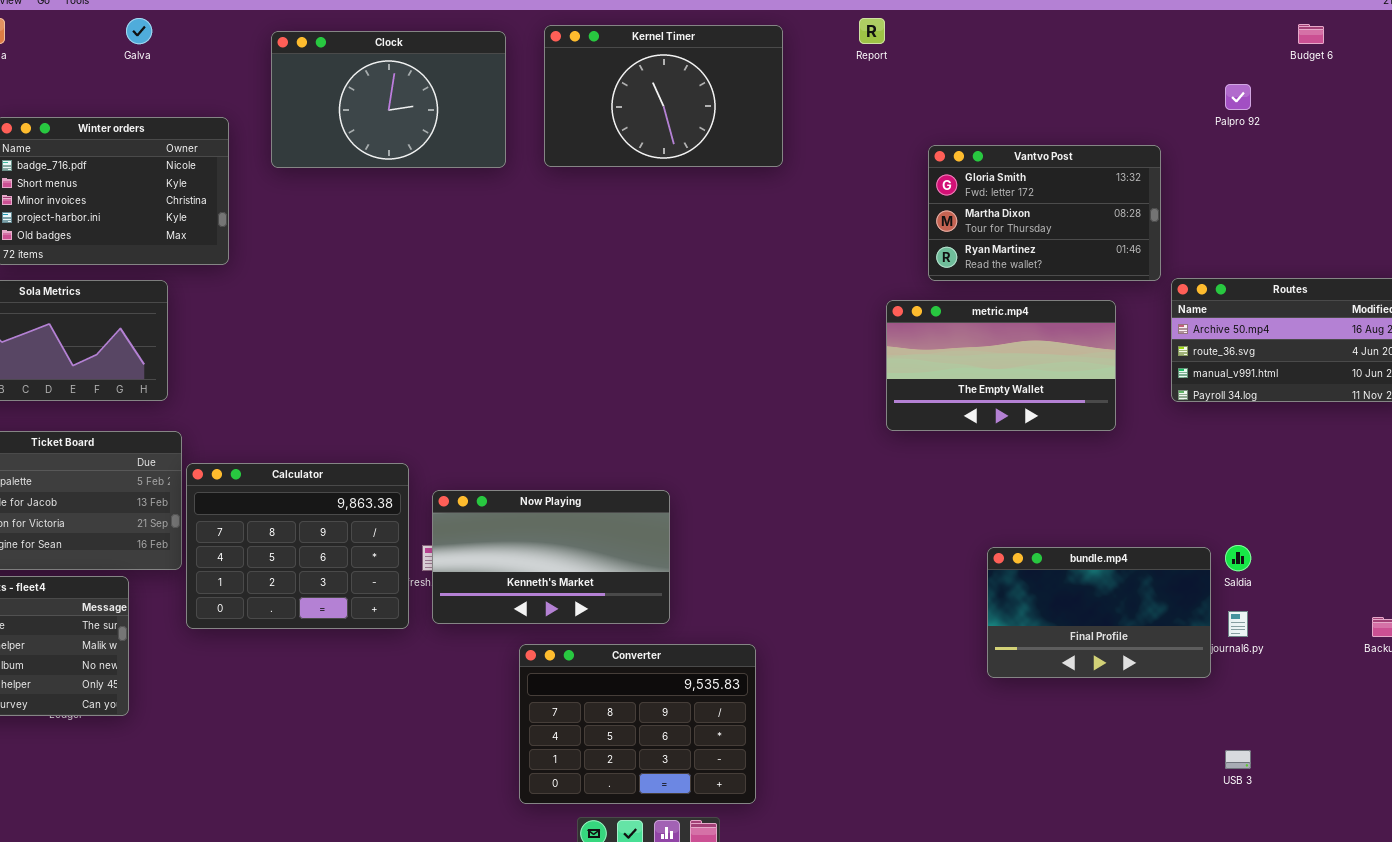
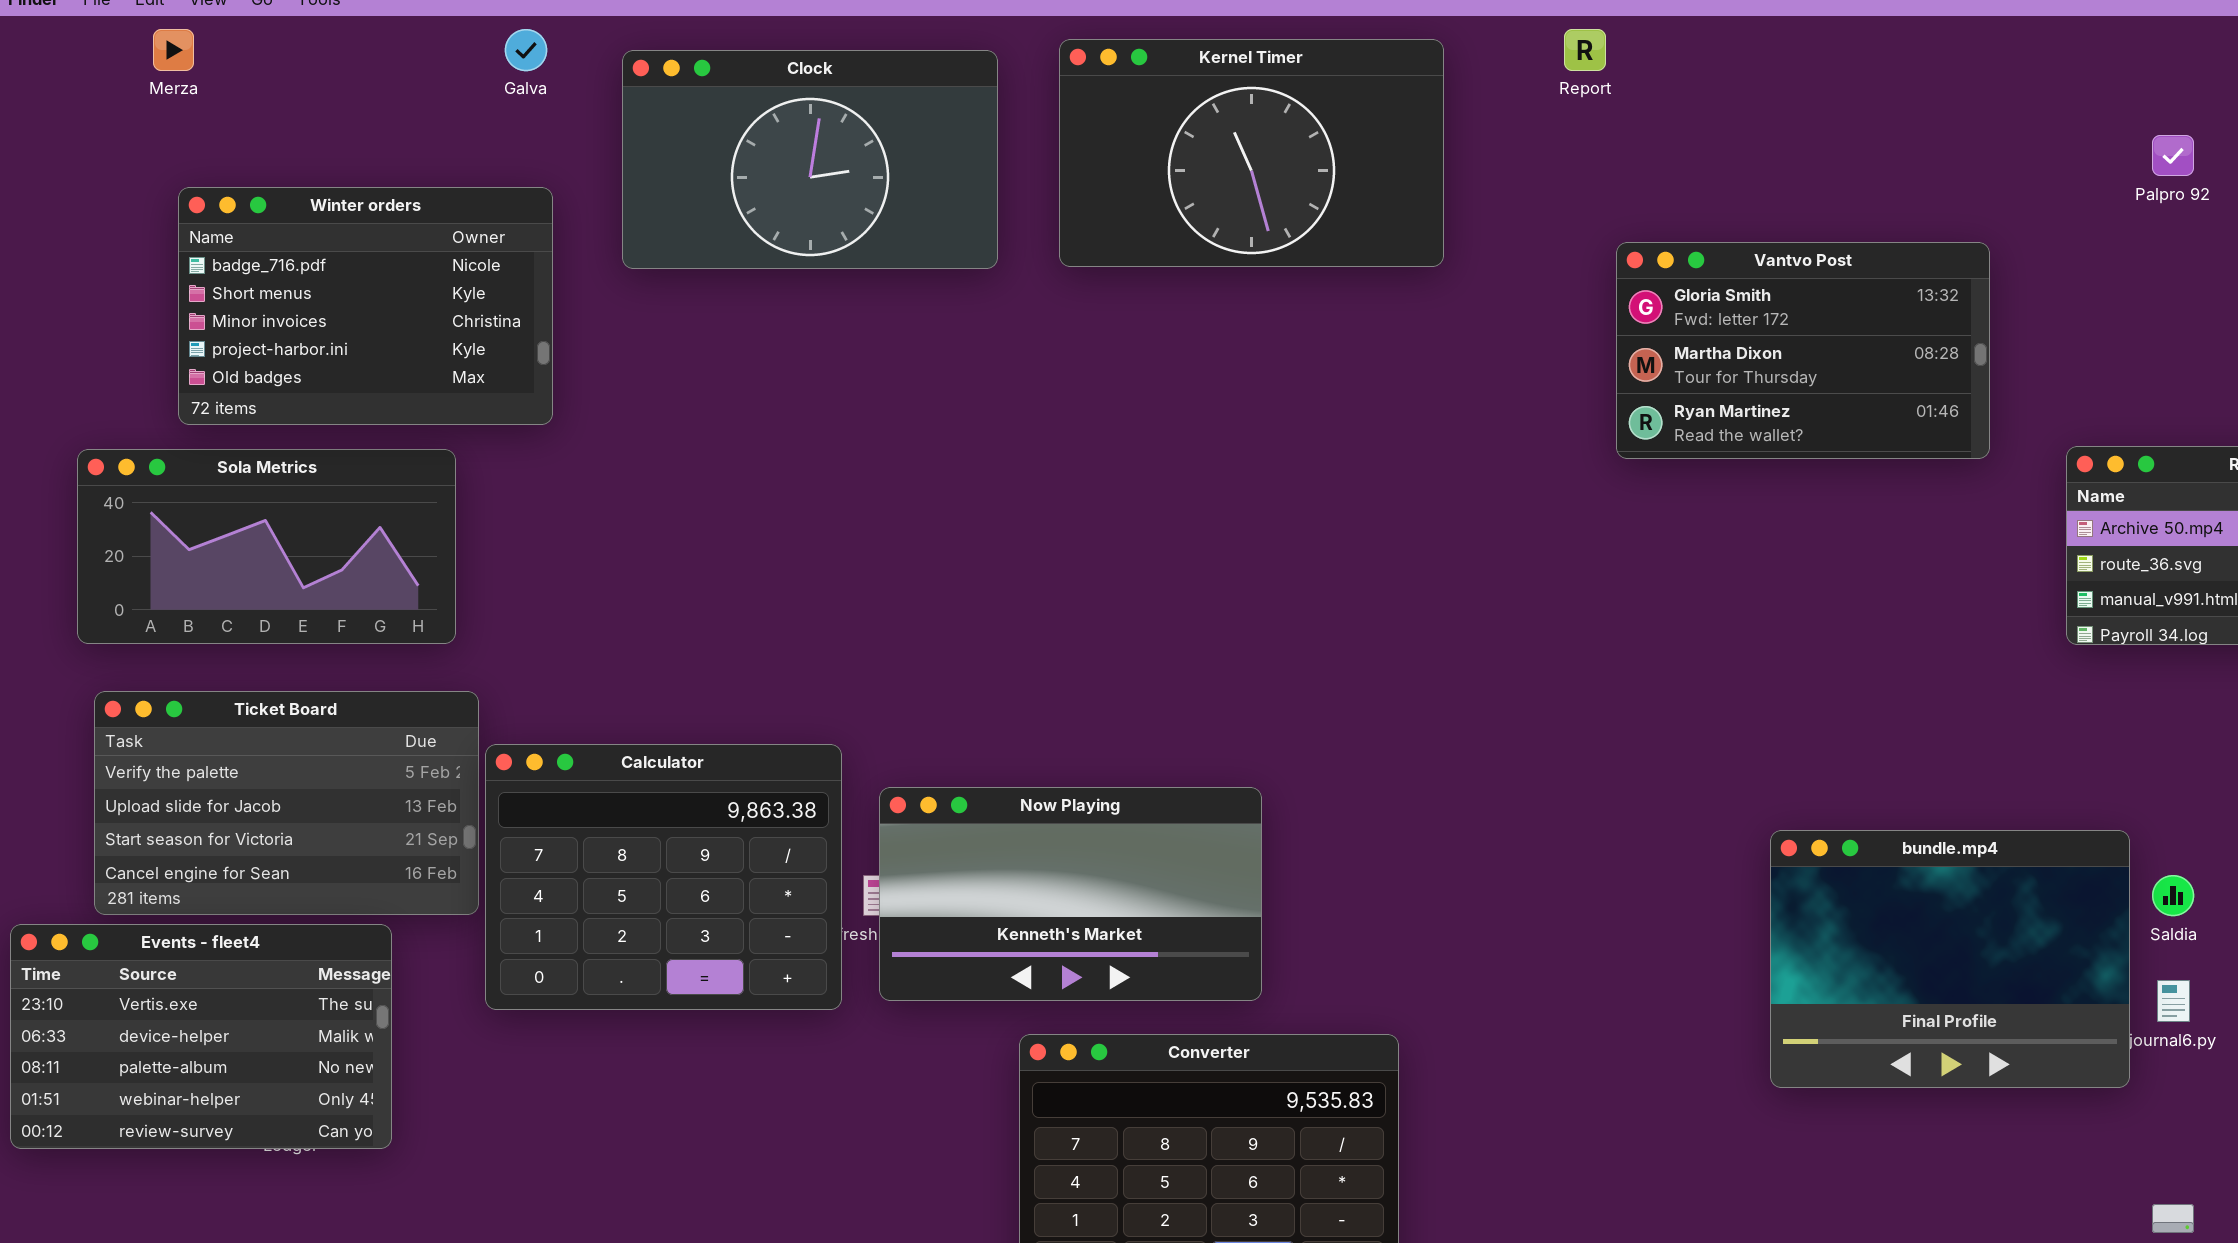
Galva: [126,18,152,44] -> [505,29,547,71], moved
Vantvo Post: [928,145,1161,281] -> [1616,242,1990,459], moved
metric.mp4: [886,300,1116,431] -> none, closed
bundle.mp4: [987,547,1211,678] -> [1770,830,2130,1088], resized

